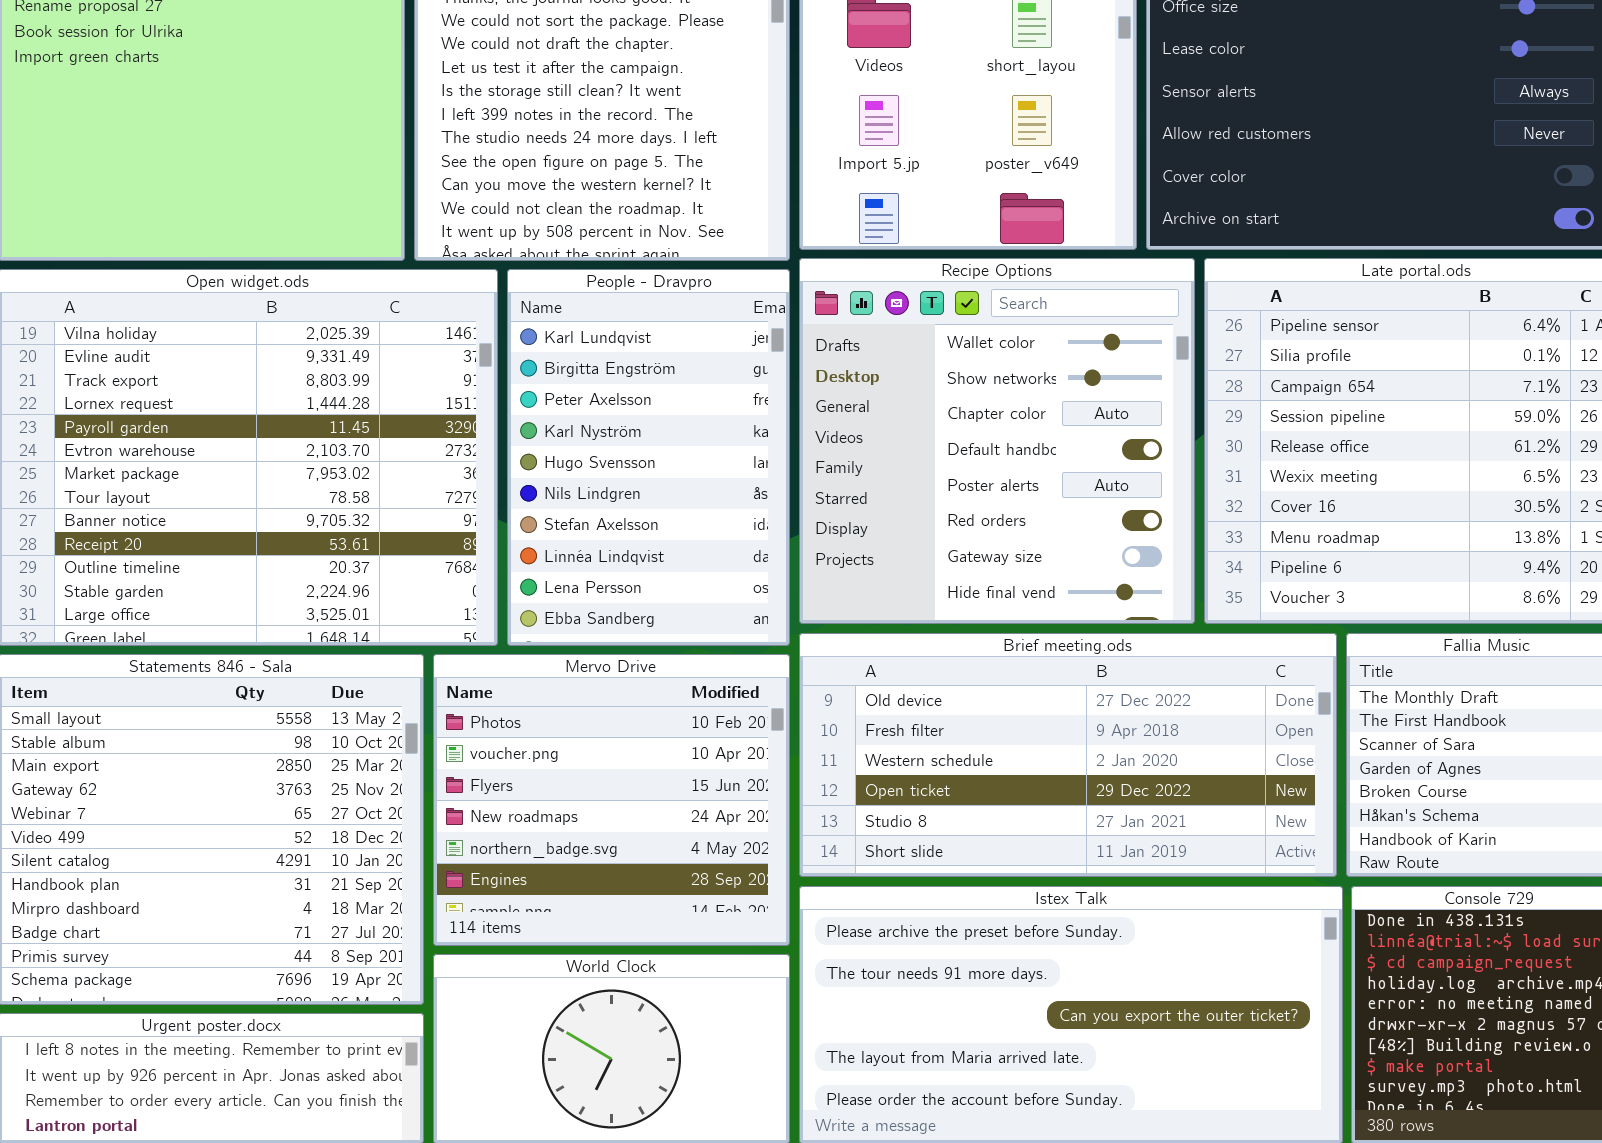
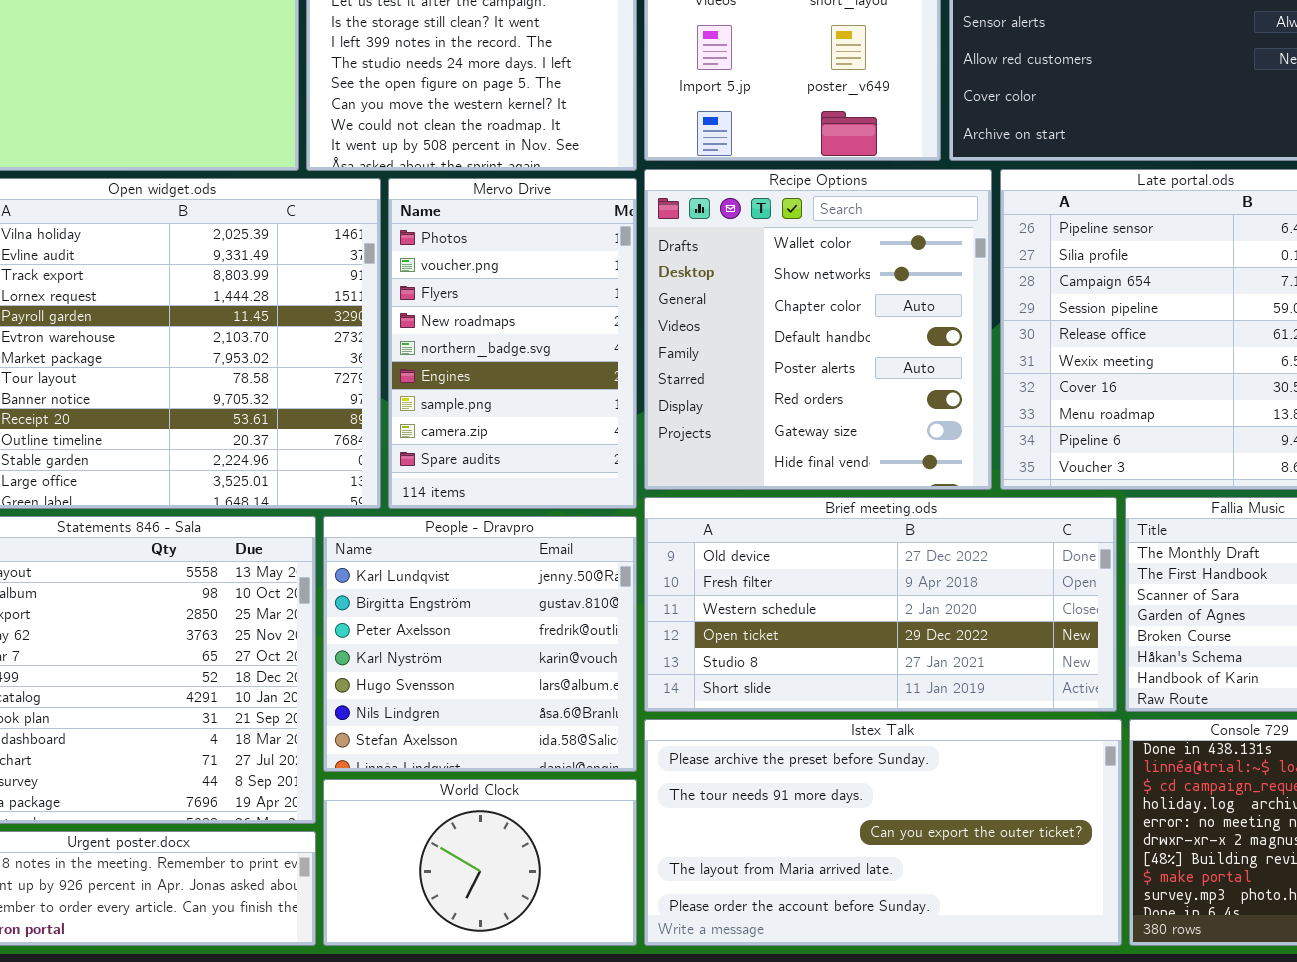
People - Dravpro: [507,269,790,646] -> [323,516,637,772], moved, resized
Mervo Drive: [433,654,790,946] -> [388,178,637,509], moved, resized

